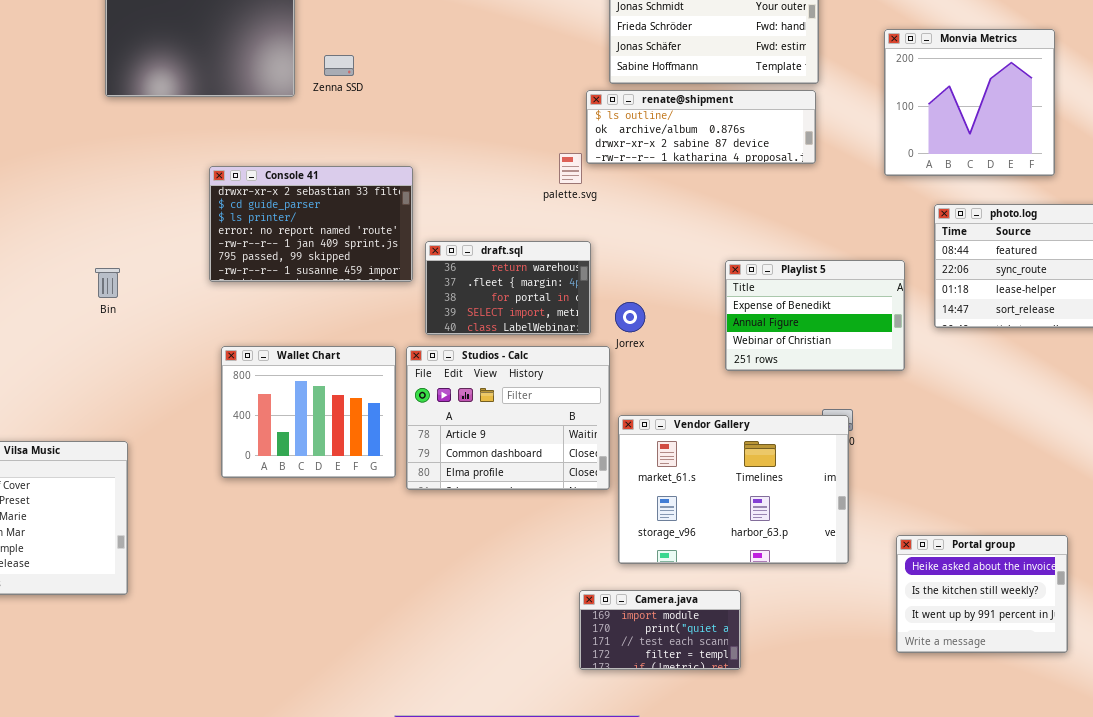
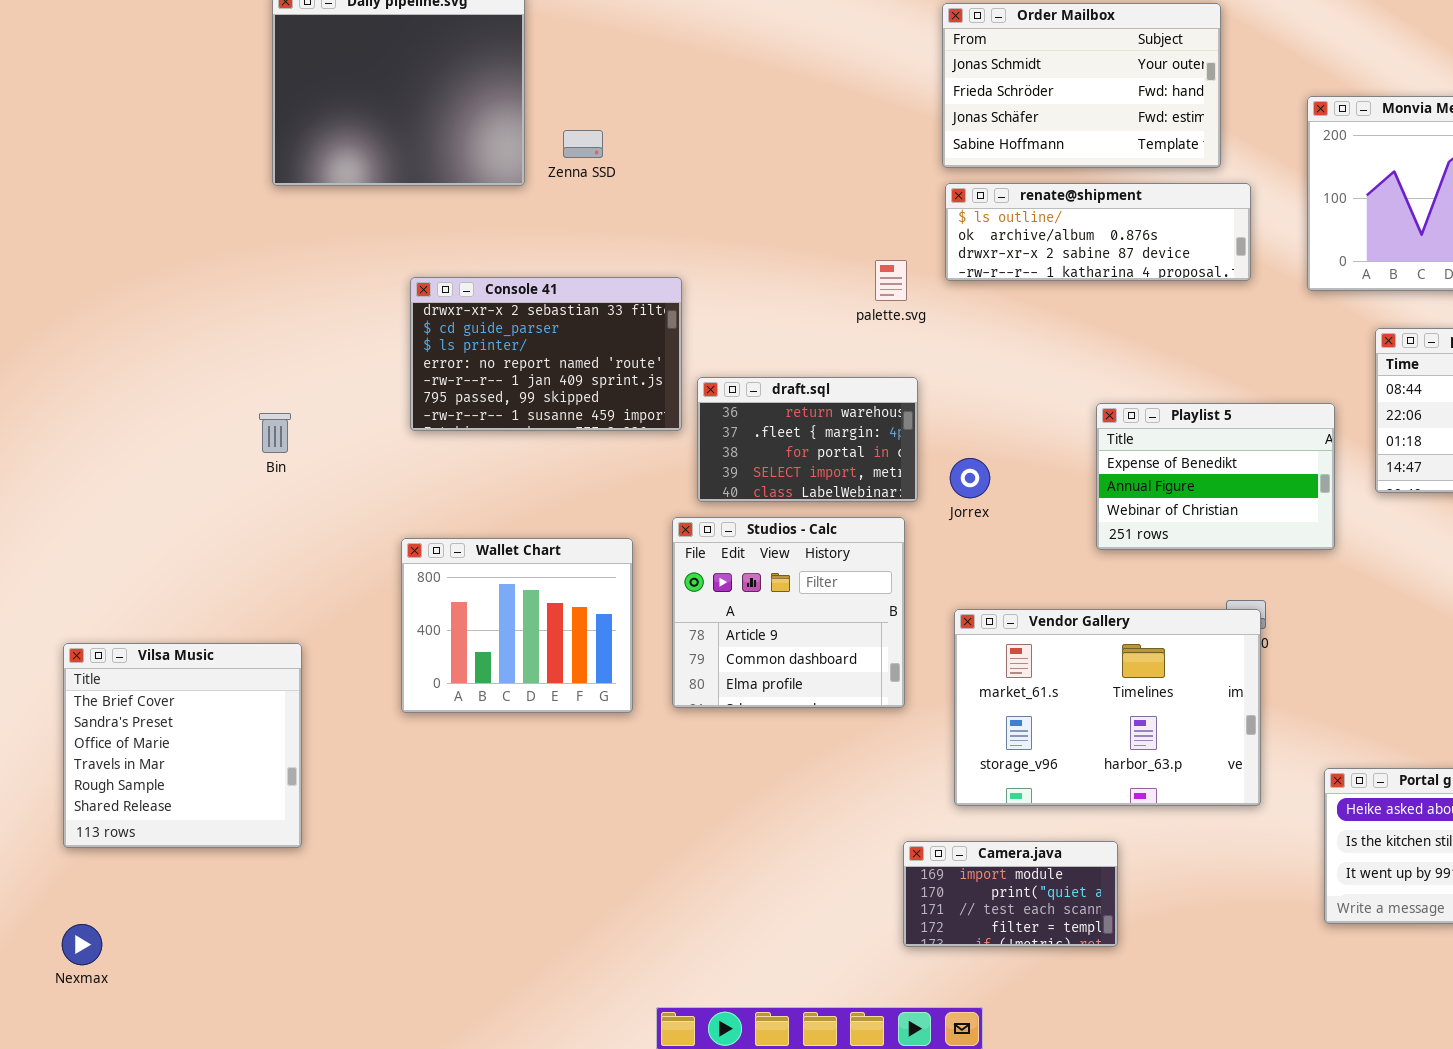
renate@shipment: [586,90,816,164] -> [945,183,1251,281], moved
Wallet Chart: [221,346,396,478] -> [401,538,633,713], moved
Studios - Calc: [406,346,610,490] -> [672,517,905,708], resized

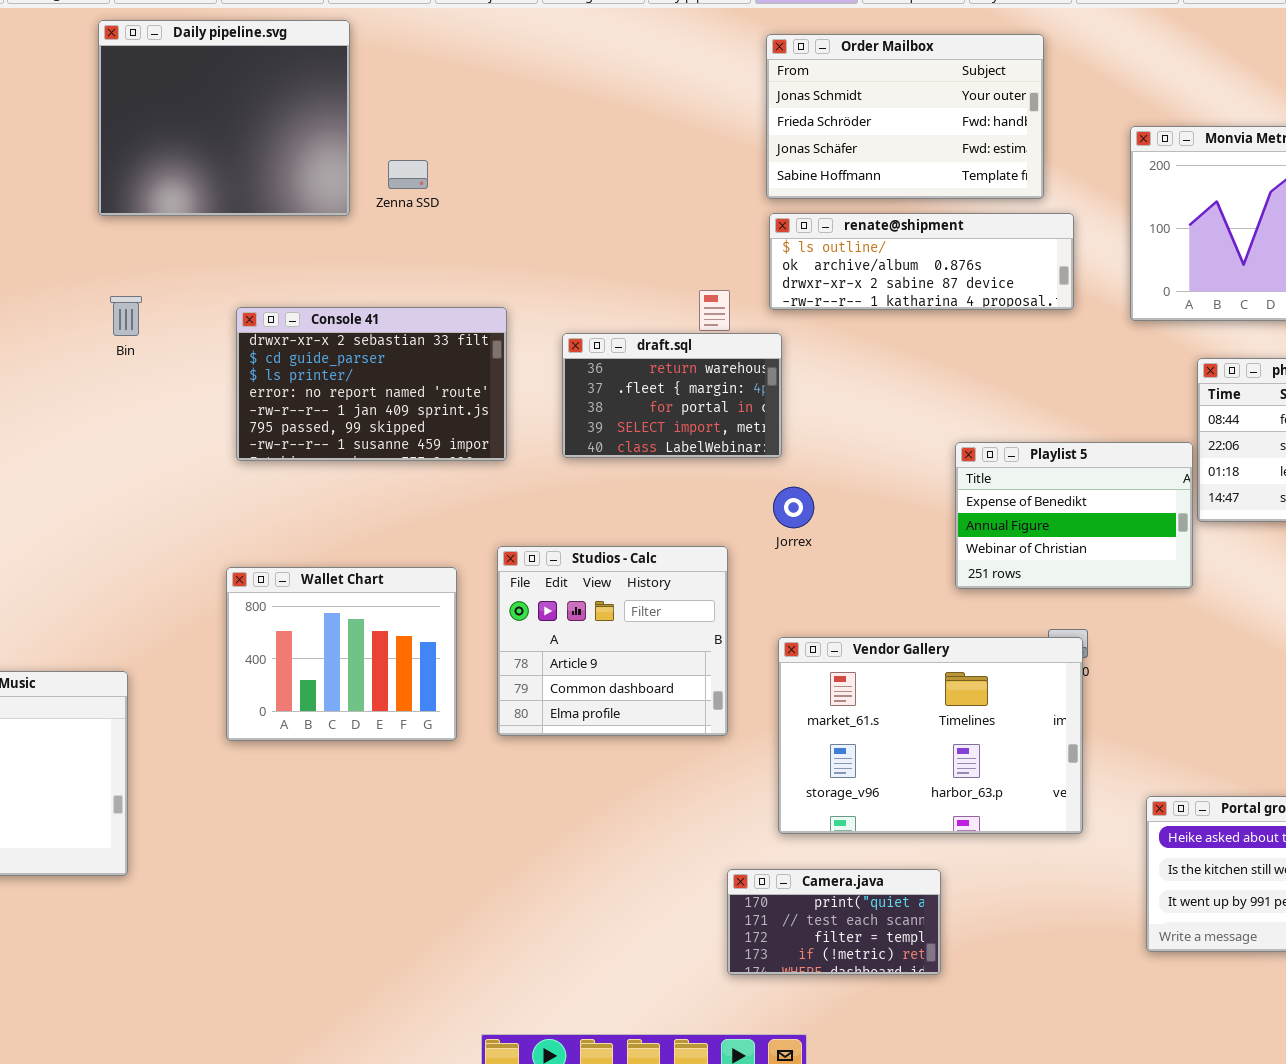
draft.sql: [697,377,918,502] -> [562,333,782,458], moved
Playlist 5: [1096,403,1335,550] -> [955,442,1193,589], moved
Bin: [259,413,291,453] -> [110,296,142,336], moved
Camera.java: [903,841,1118,947] -> [727,869,941,975], scrolled down 1 row

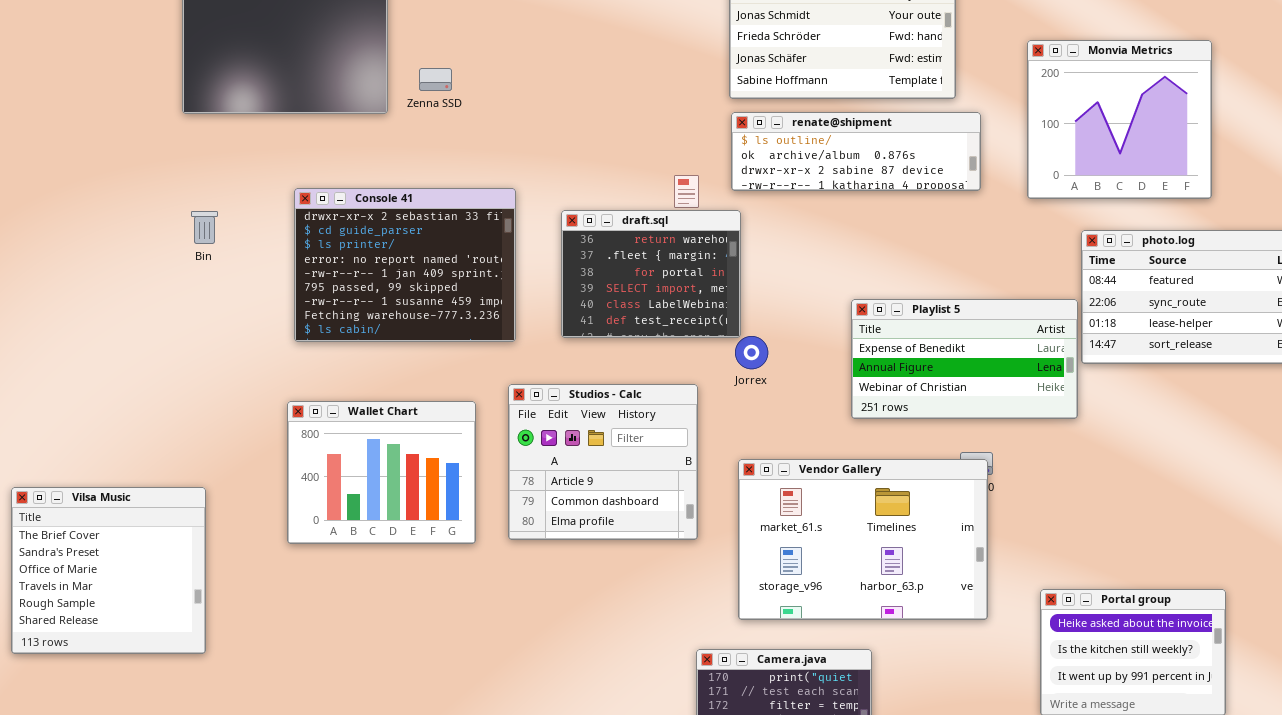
Bin: [110,296,142,336] -> [191,211,218,244], moved
Console 41: [236,307,507,461] -> [294,188,516,342], resized
draft.sql: [562,333,782,458] -> [561,210,741,338], resized
Playlist 5: [955,442,1193,589] -> [851,299,1078,419], resized

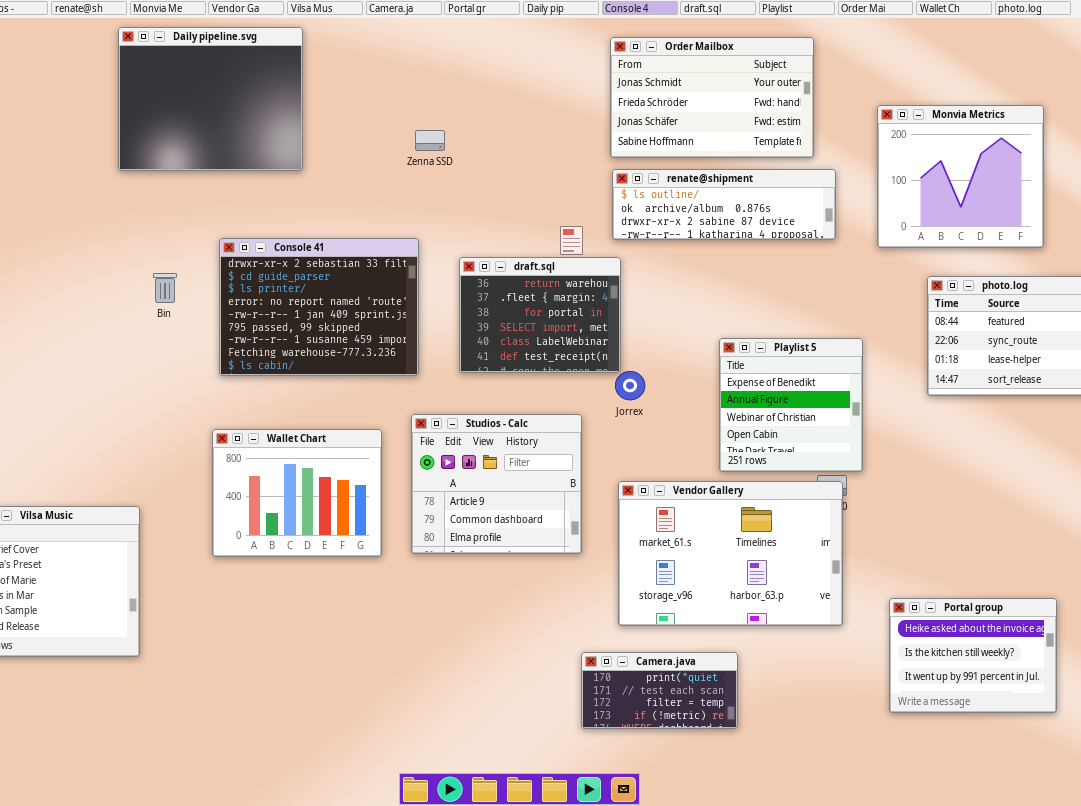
Zenna SSD: [419,68,452,91] -> [415,130,445,151], moved
Bin: [191,211,218,244] -> [153,273,177,303], moved
Playlist 5: [851,299,1078,419] -> [719,338,863,472], resized

